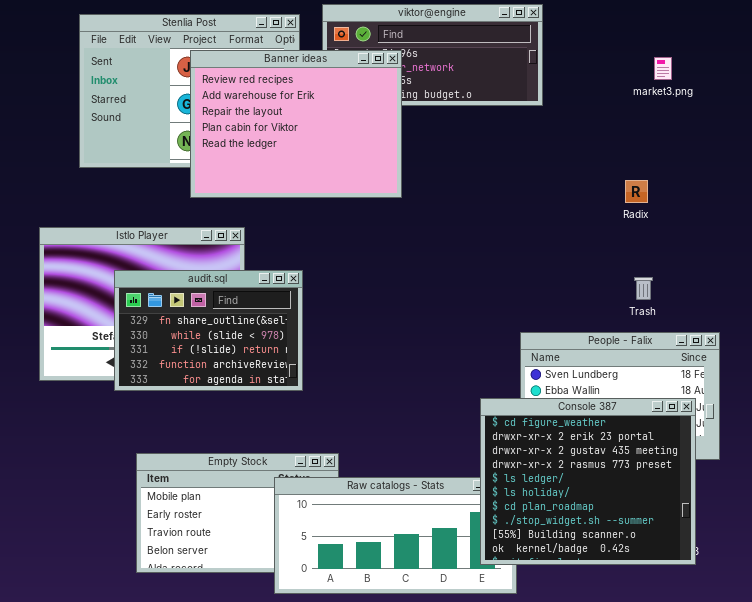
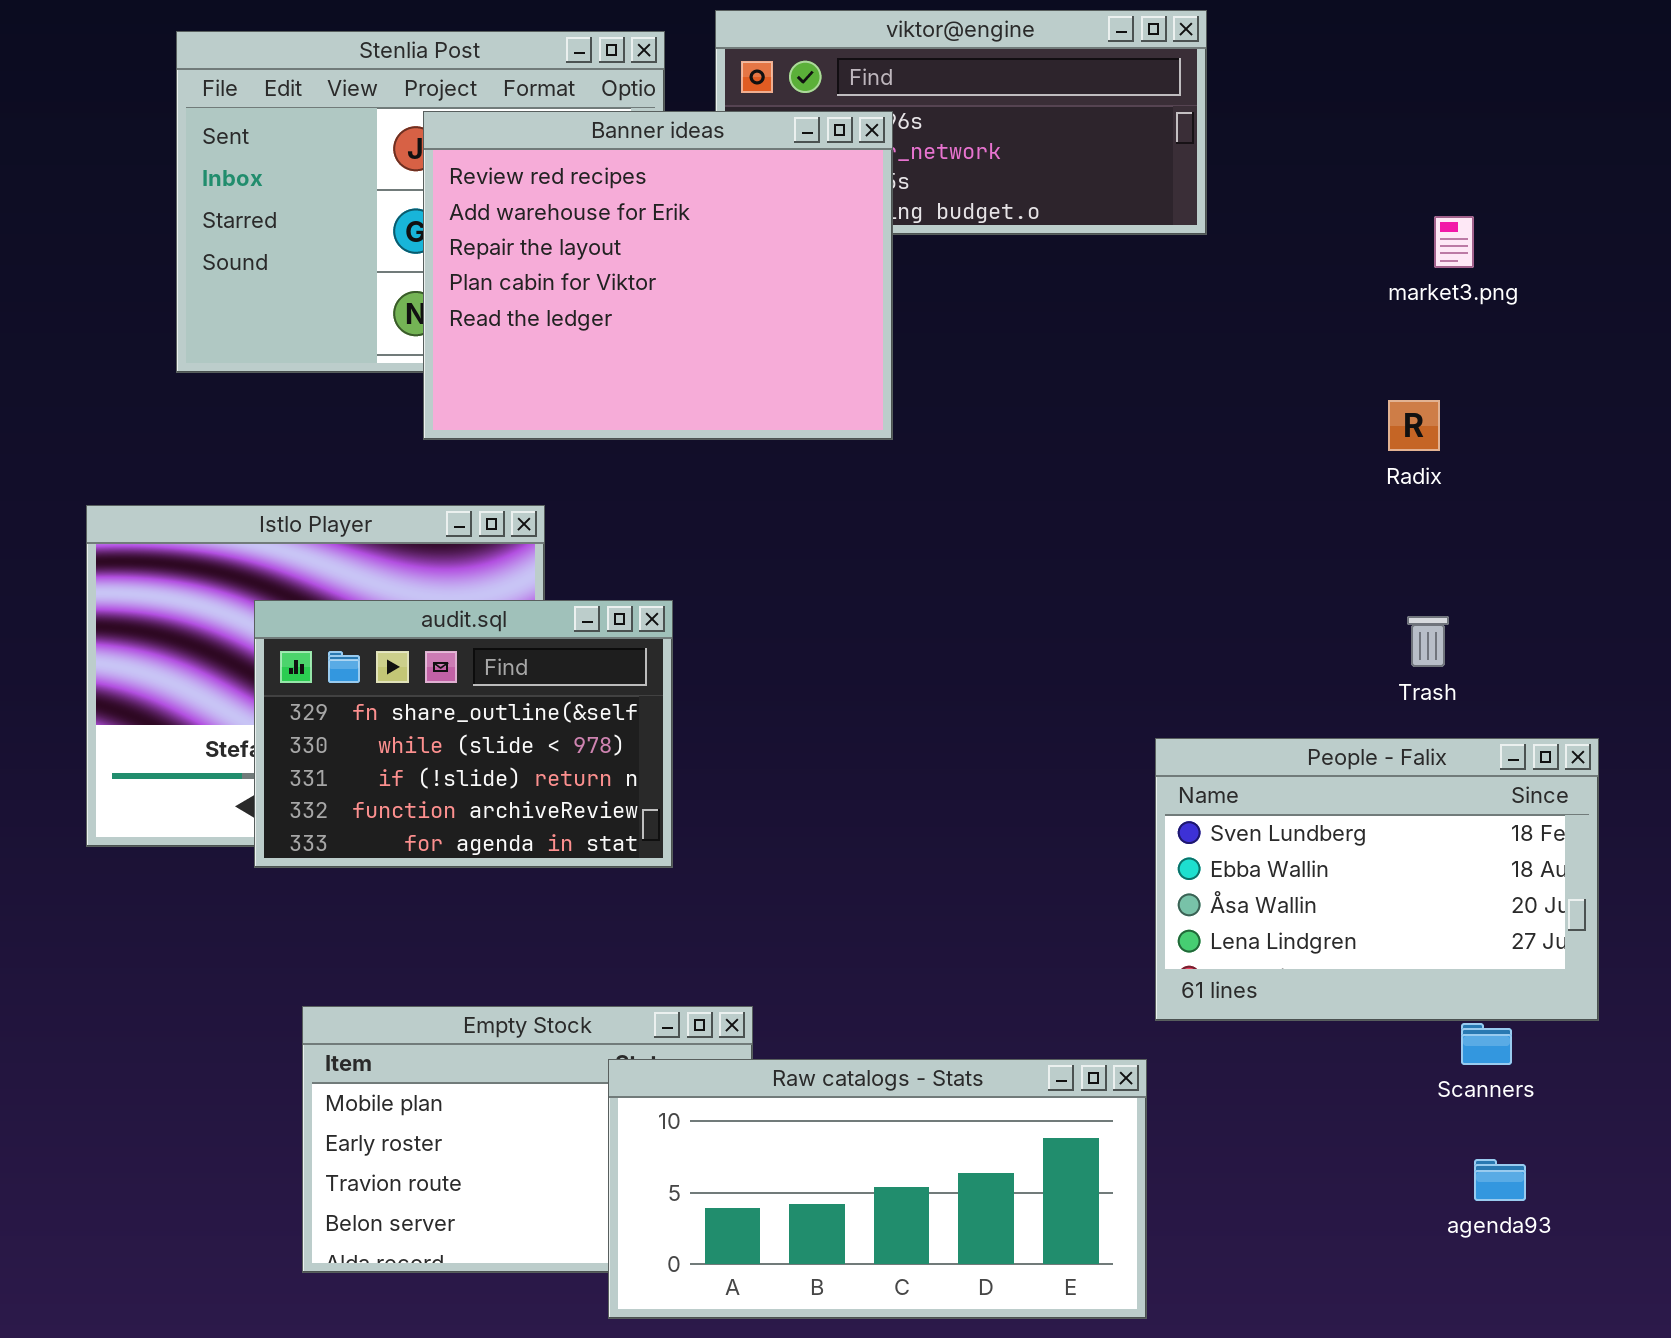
market3.png: [654,57,672,80] -> [1434,216,1474,268], moved
Console 387: [480,398,696,565] -> none, closed

